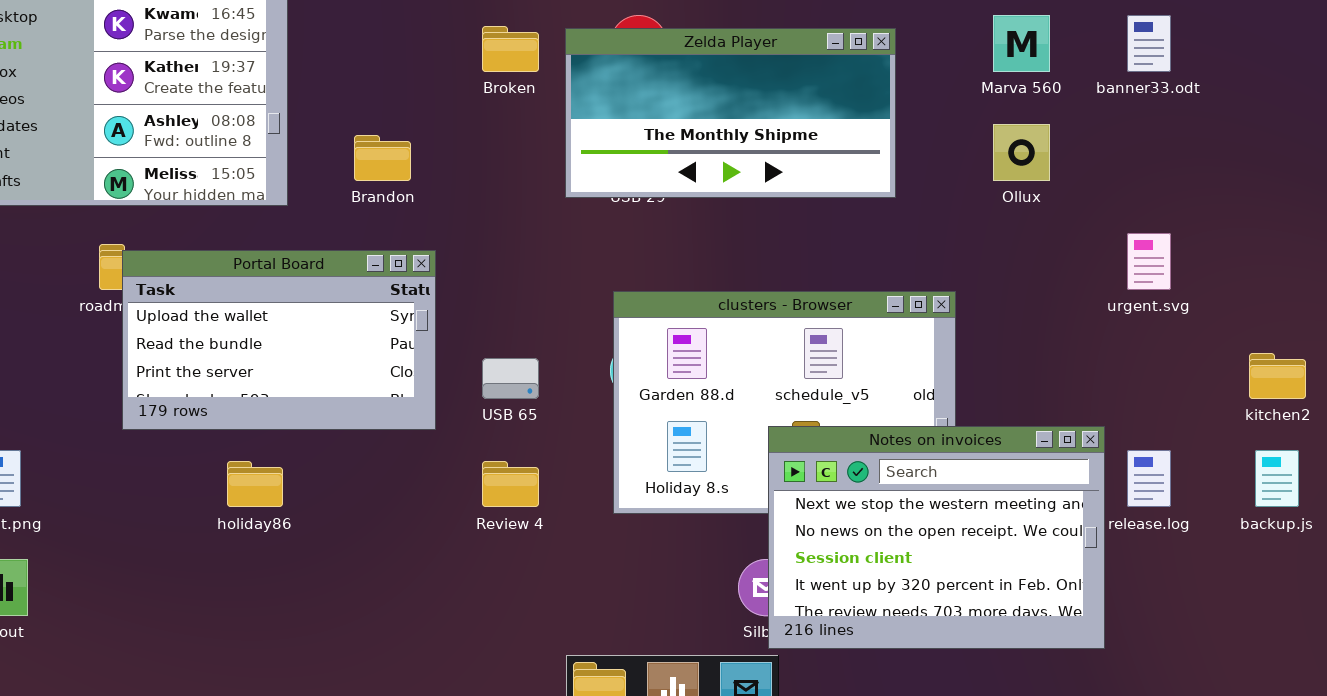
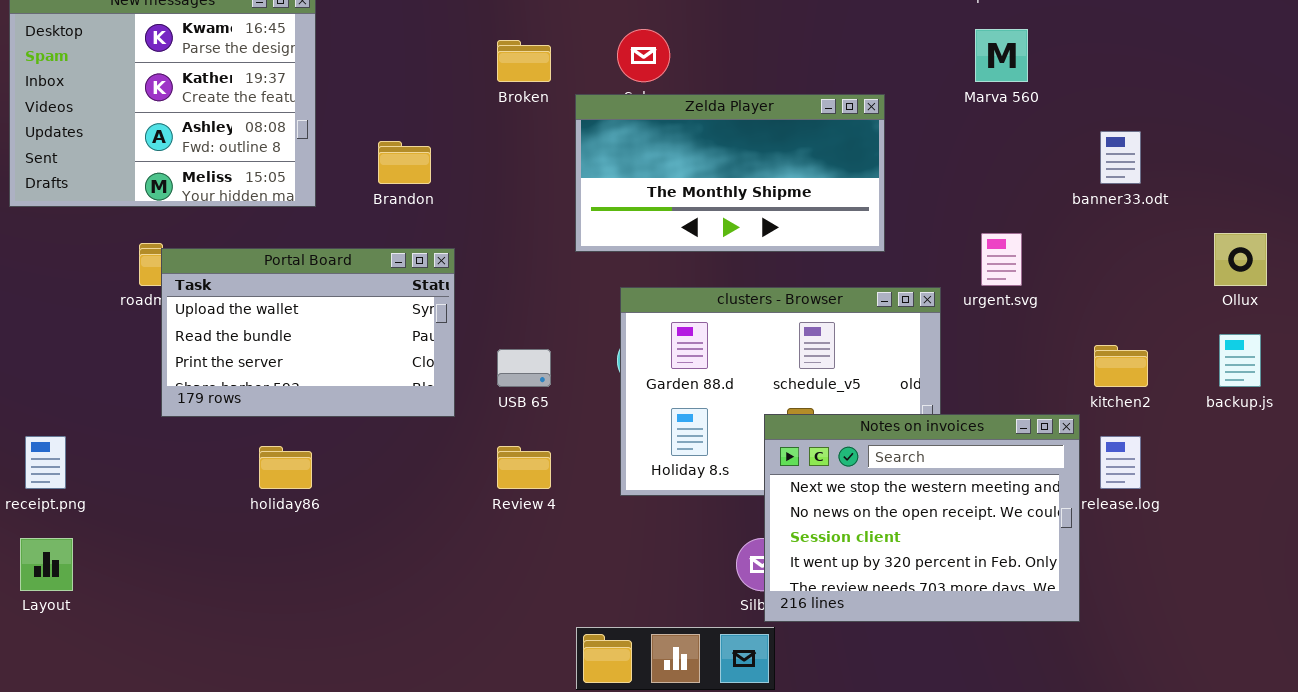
banner33.odt: [1127,15,1171,72] -> [1100,131,1141,184], moved
Zelda Player: [565,28,896,198] -> [575,94,885,252], moved
Ollux: [993,124,1050,181] -> [1214,233,1267,286], moved
urgent.svg: [1127,233,1171,290] -> [981,233,1022,286], moved
kitchen2: [1249,353,1306,399] -> [1094,345,1148,387], moved
backup.js: [1255,450,1299,507] -> [1219,334,1261,387], moved

